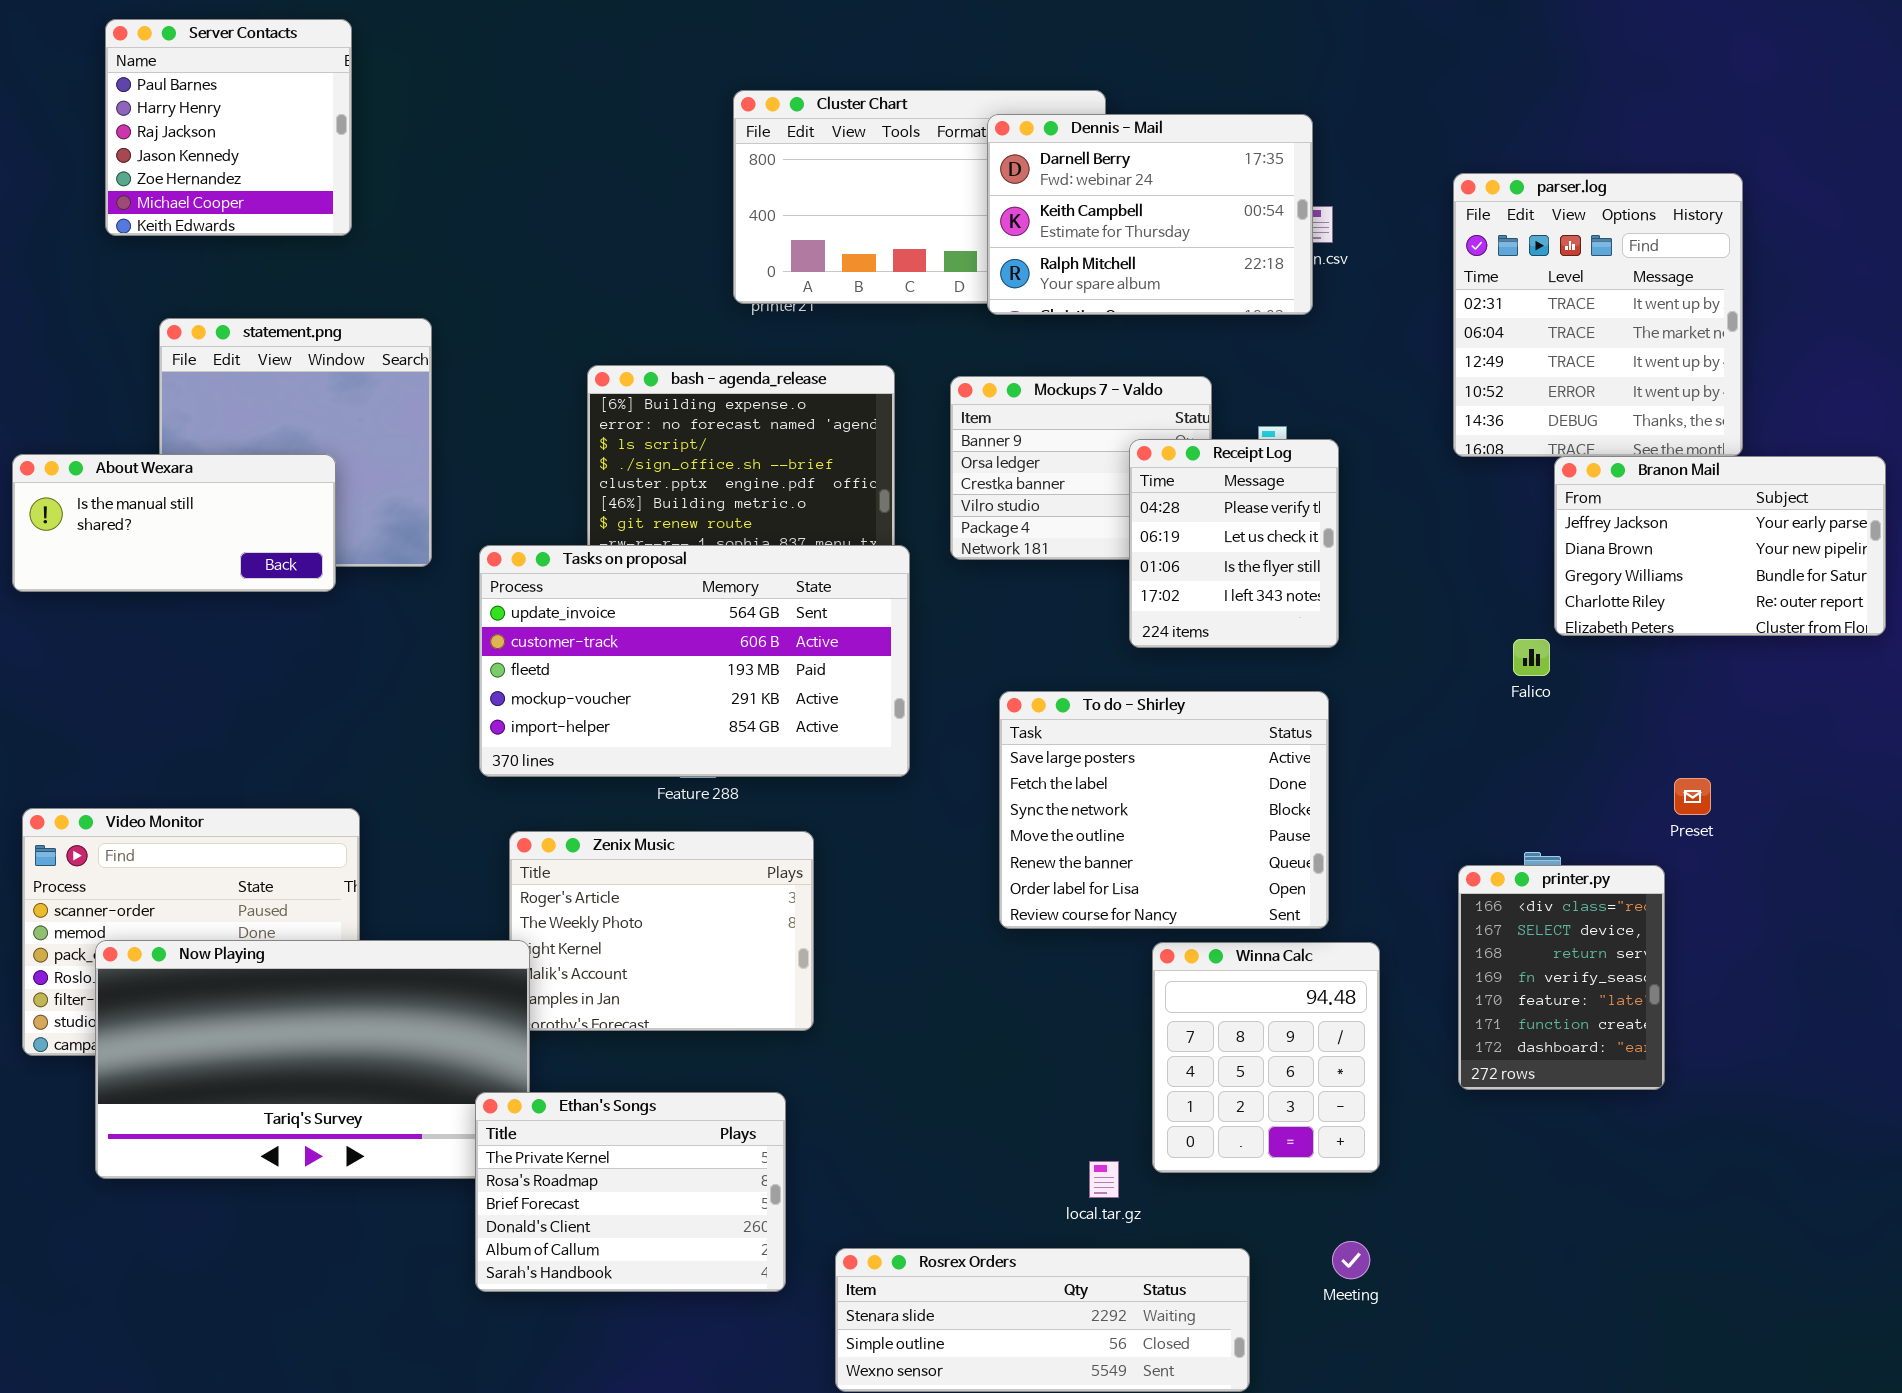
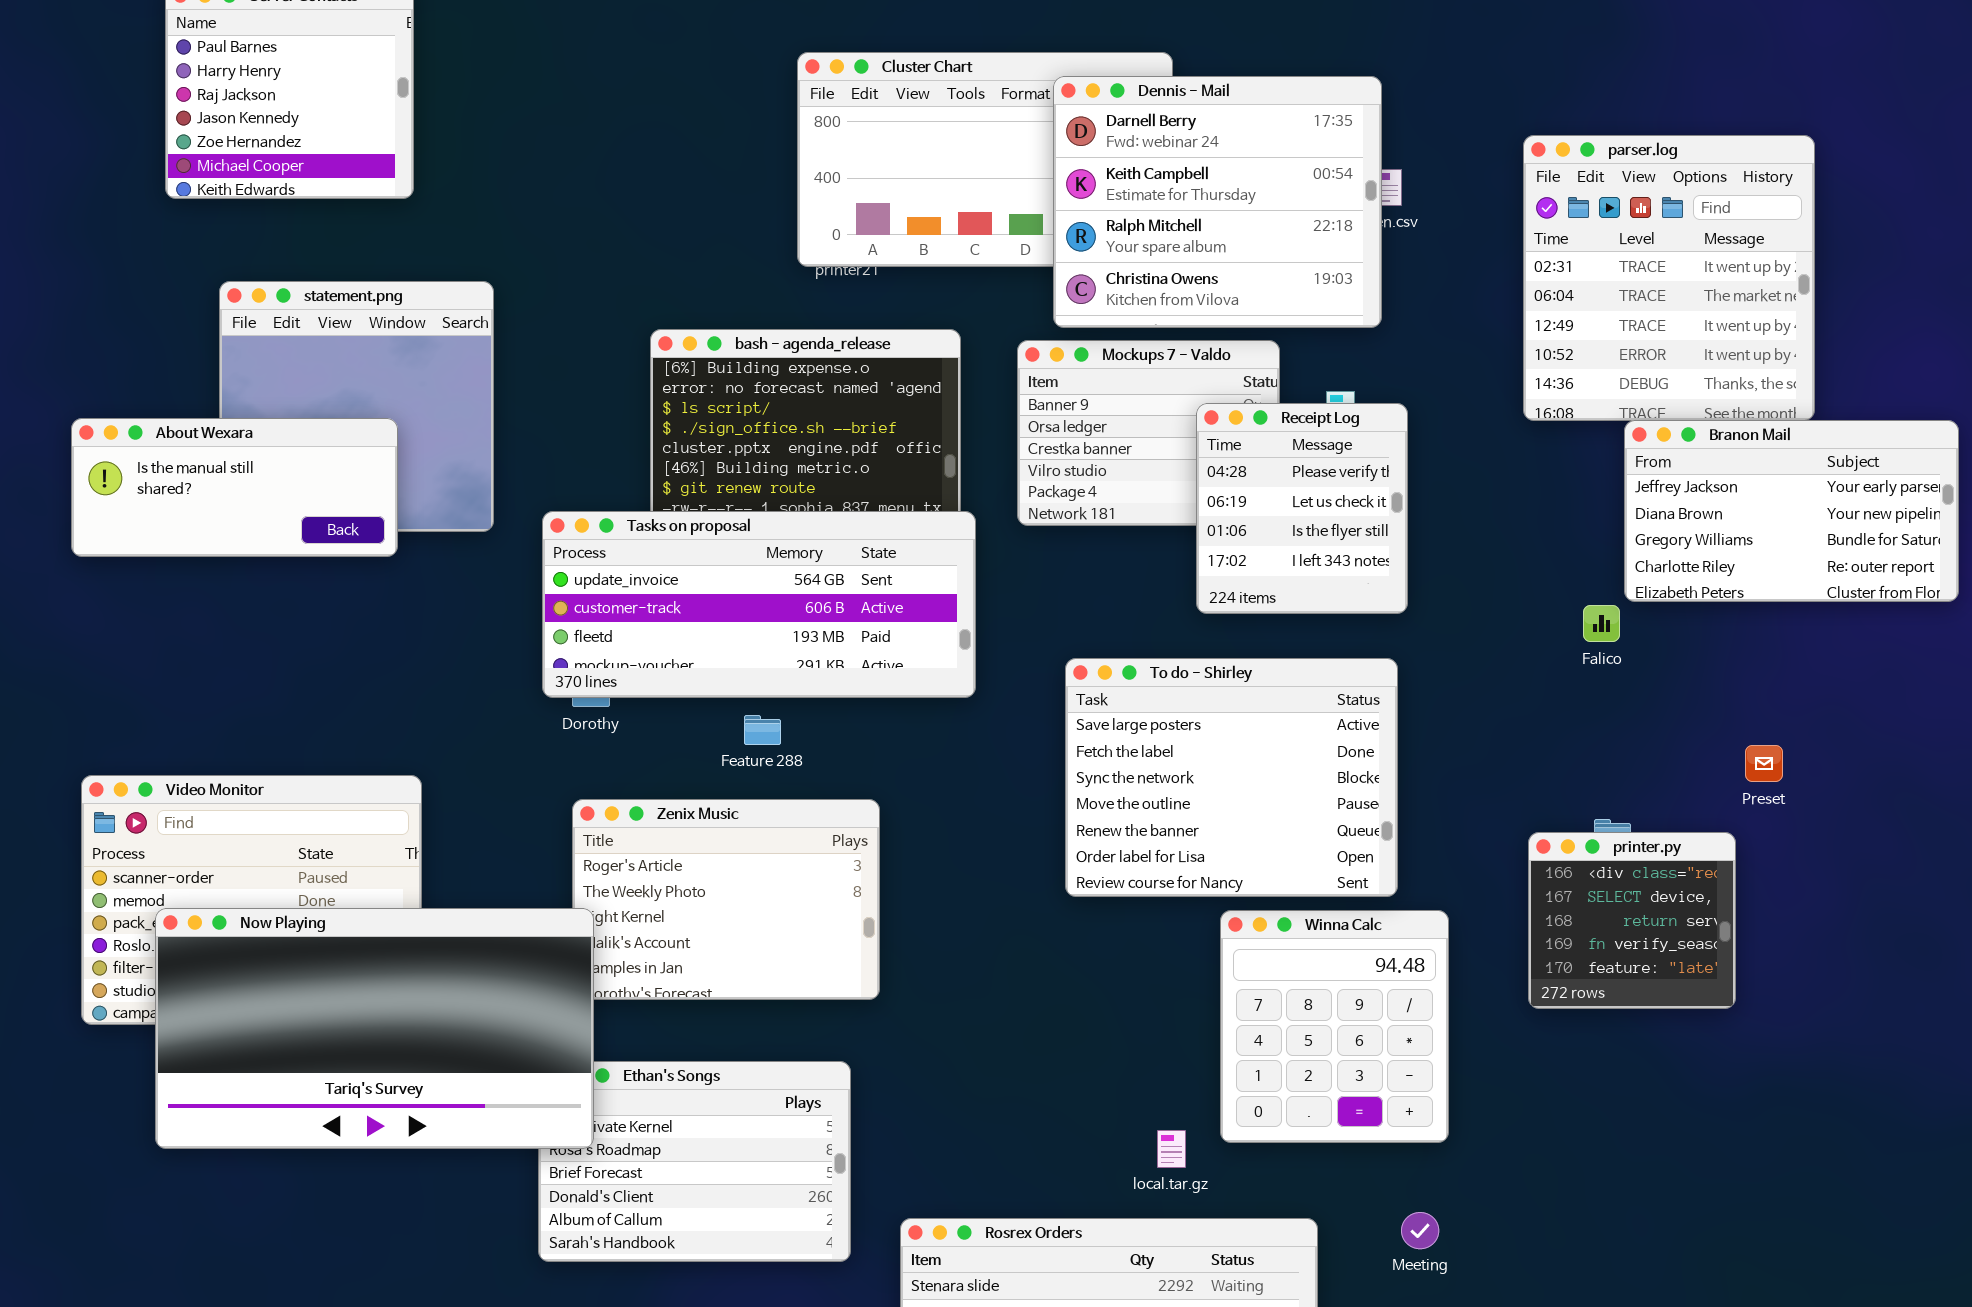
Dennis - Mail: [987,114,1313,315] -> [1053,76,1382,328], resized
Tasks on proposal: [479,545,910,777] -> [542,511,976,698], resized
printer.py: [1458,865,1665,1090] -> [1528,832,1736,1009], resized
Now Playing: [95,940,530,1179] -> [155,908,594,1149], raised

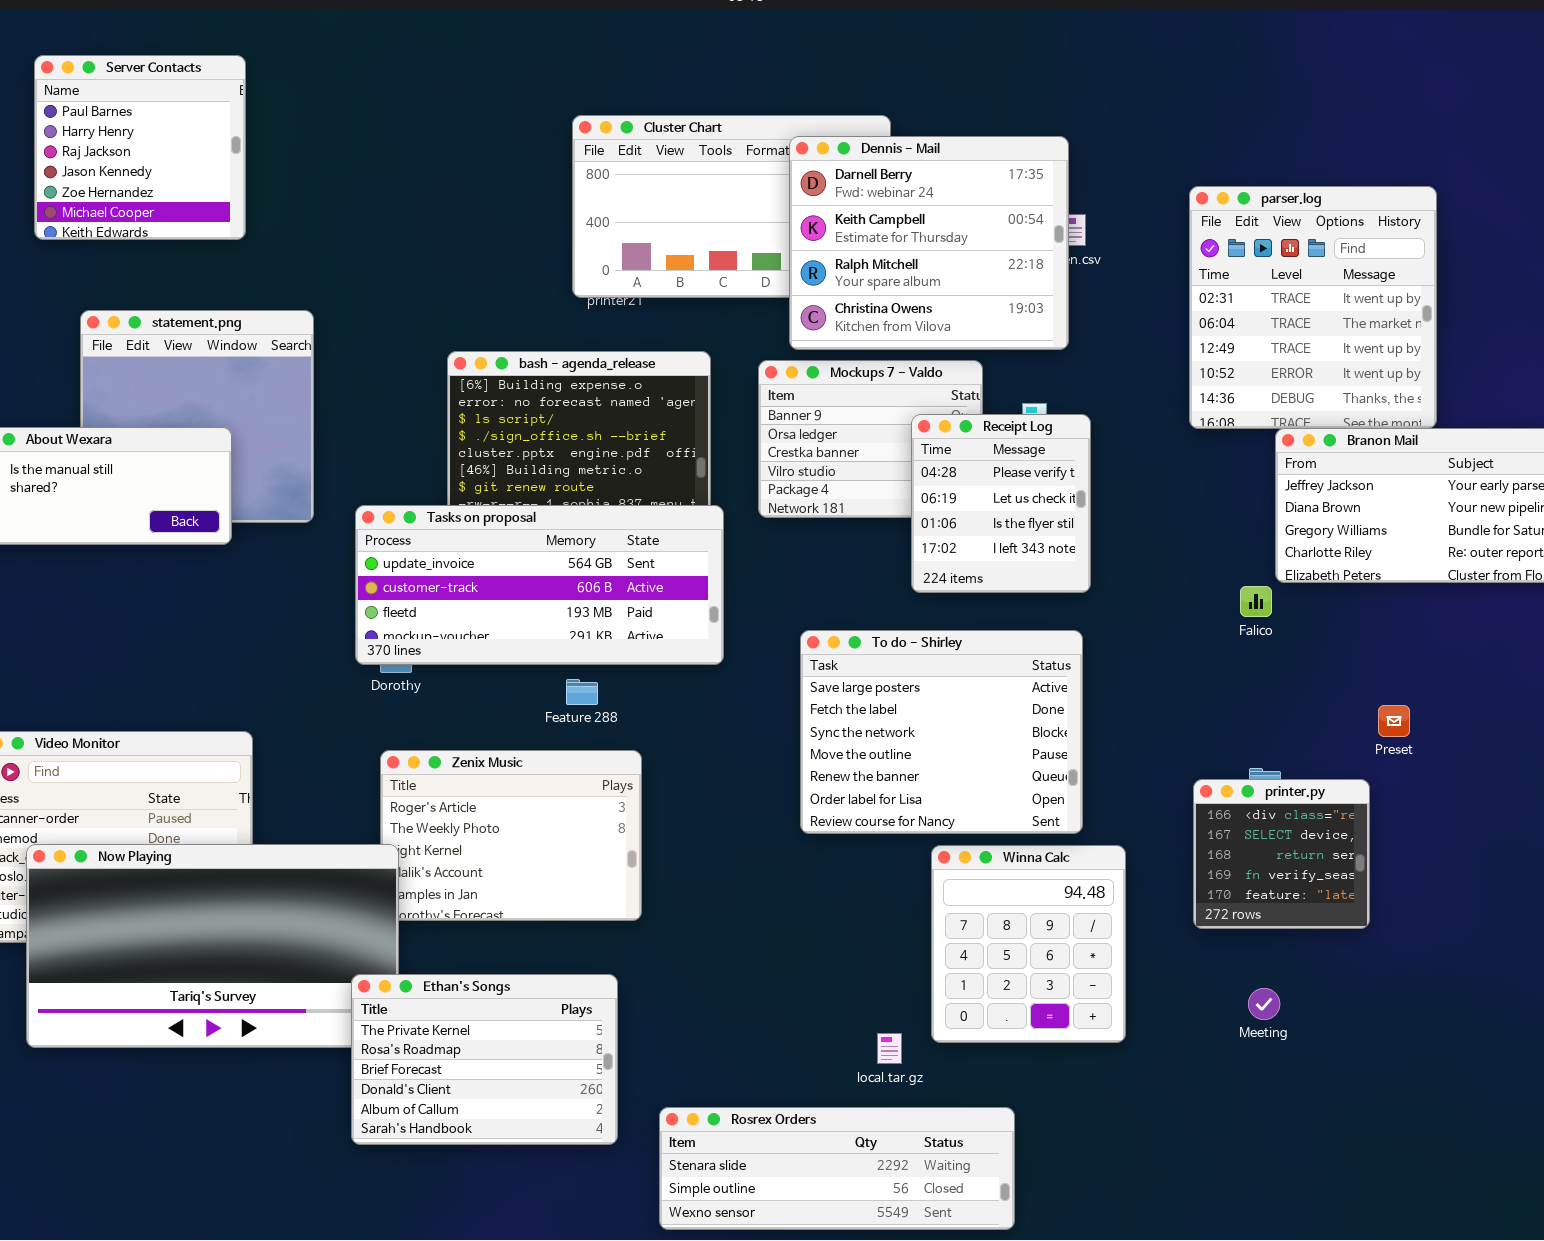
Feature 288: [744,715,781,745] -> [566,679,598,705], moved
Ethan's Songs: [538,1061,851,1262] -> [351,974,618,1145], raised
Meeting: [1401,1212,1439,1249] -> [1248,988,1280,1020], moved

